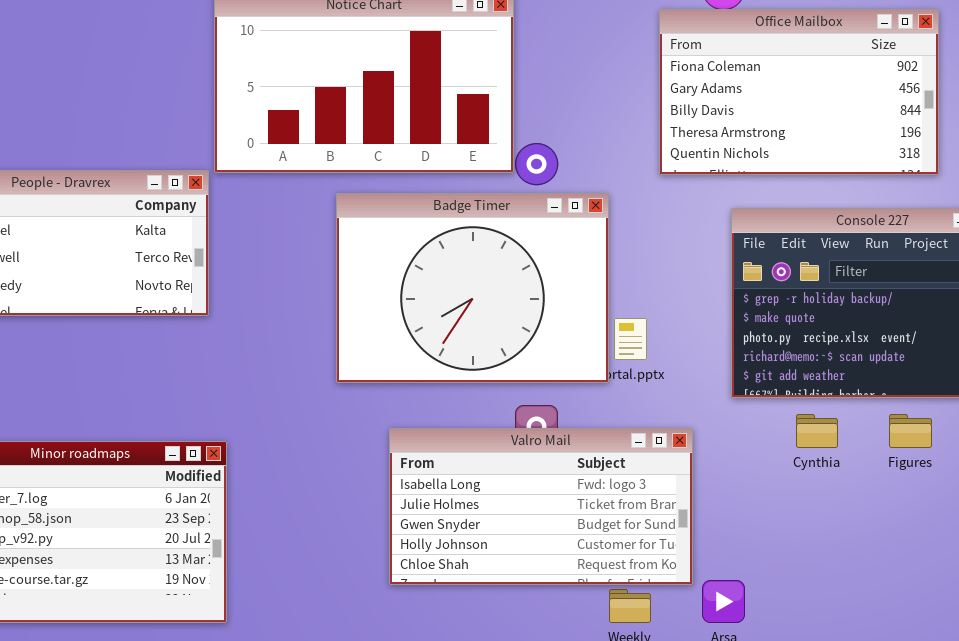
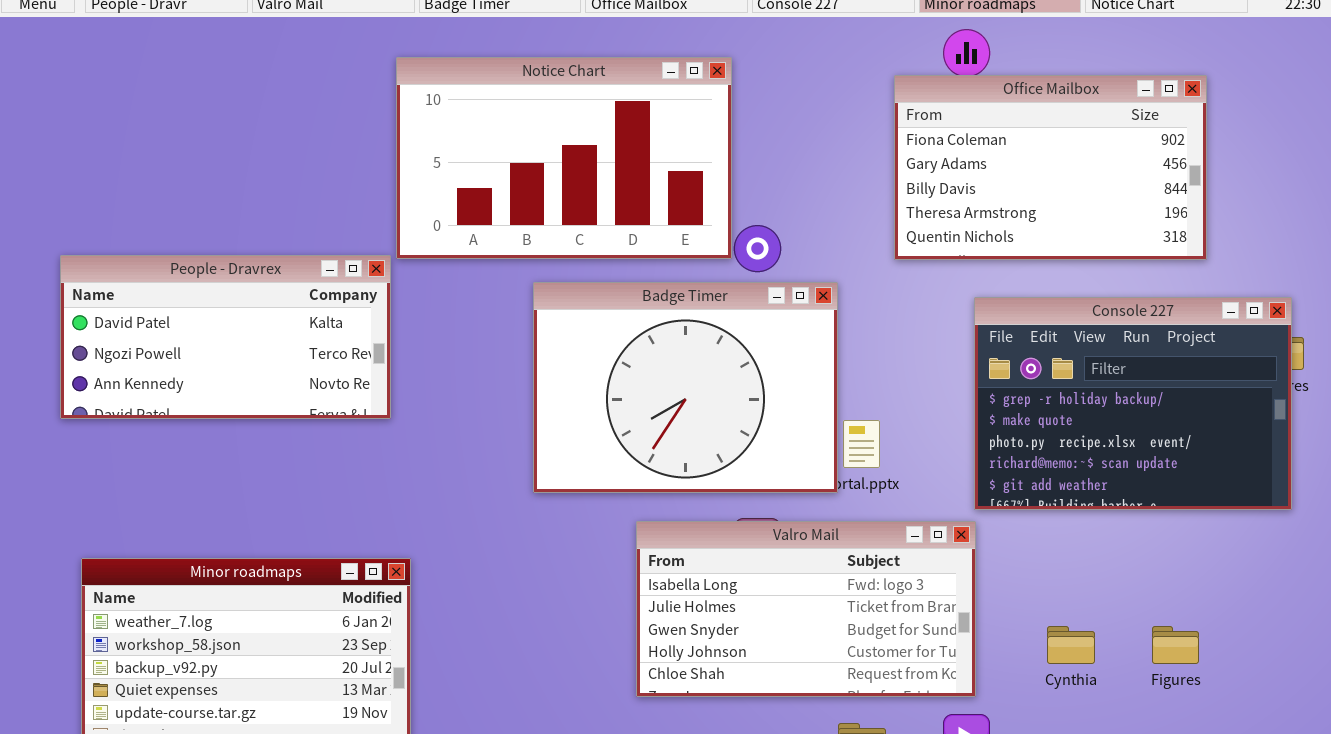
Cynthia: [796,414,838,448] -> [1047,626,1095,664], moved
Figures: [889,414,932,448] -> [1152,626,1199,664], moved
Valro Mail: [389,428,693,585] -> [636,521,976,697], moved

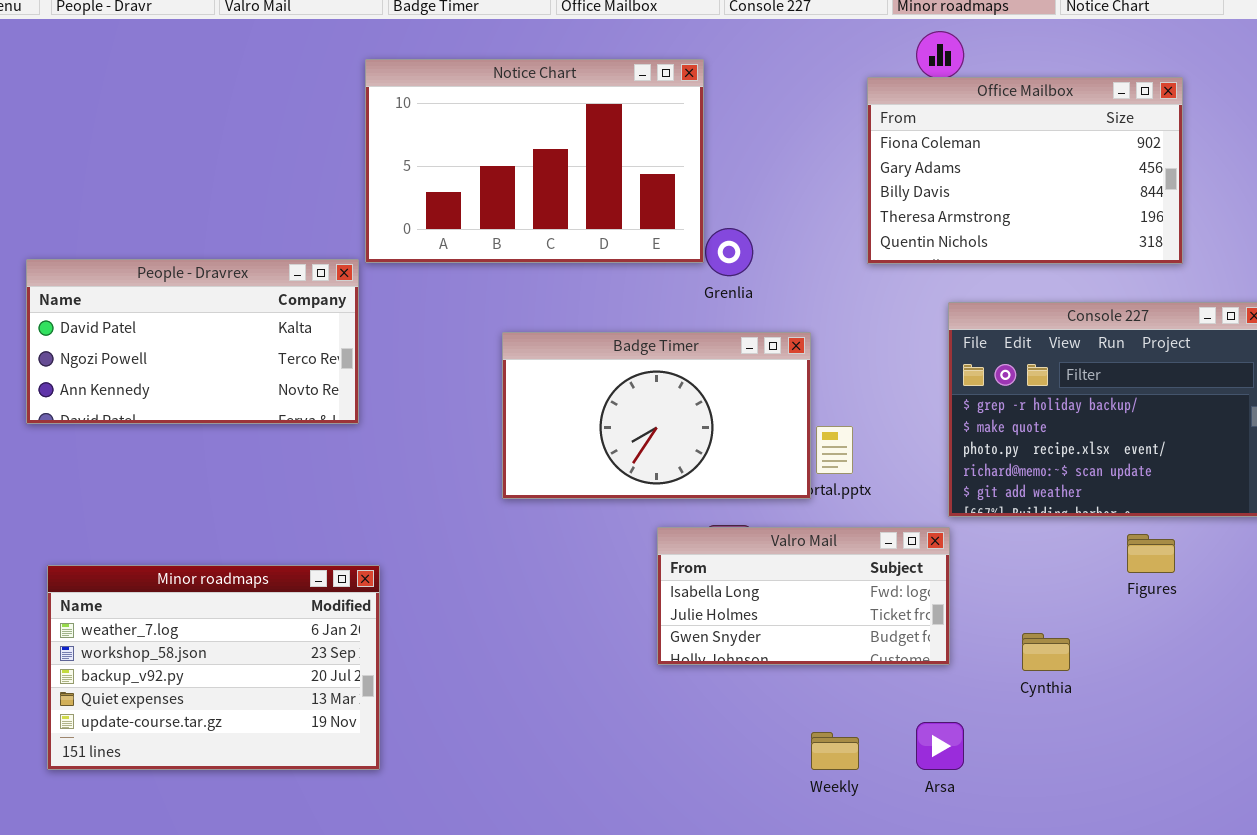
Badge Timer: [533,282,838,493] -> [502,332,811,499], resized
Valro Mail: [636,521,976,697] -> [657,527,950,665], resized
Figures: [1152,626,1199,664] -> [1127,534,1175,573], moved

